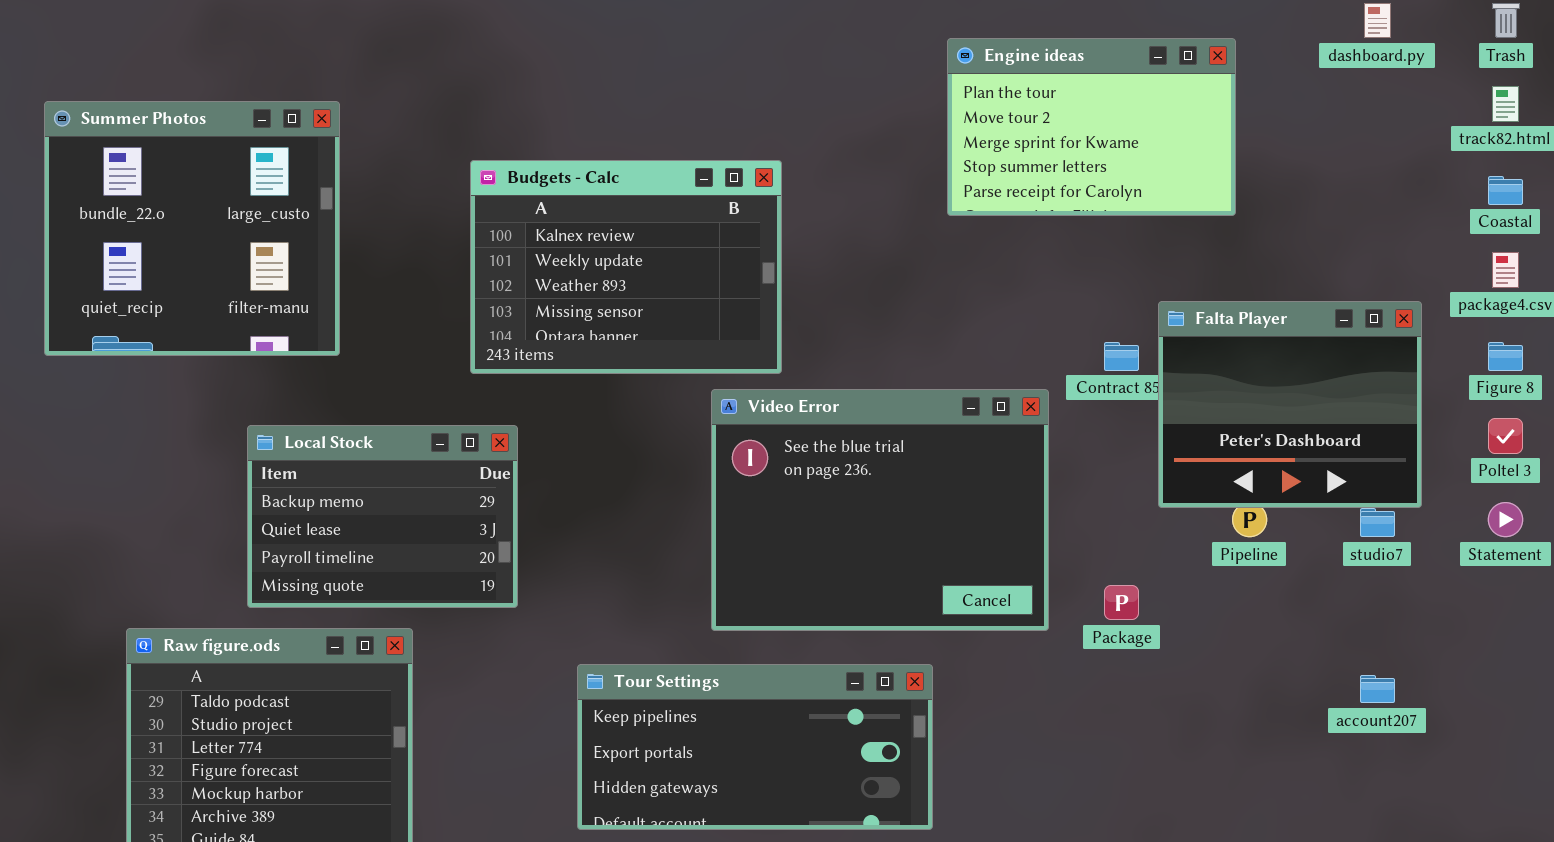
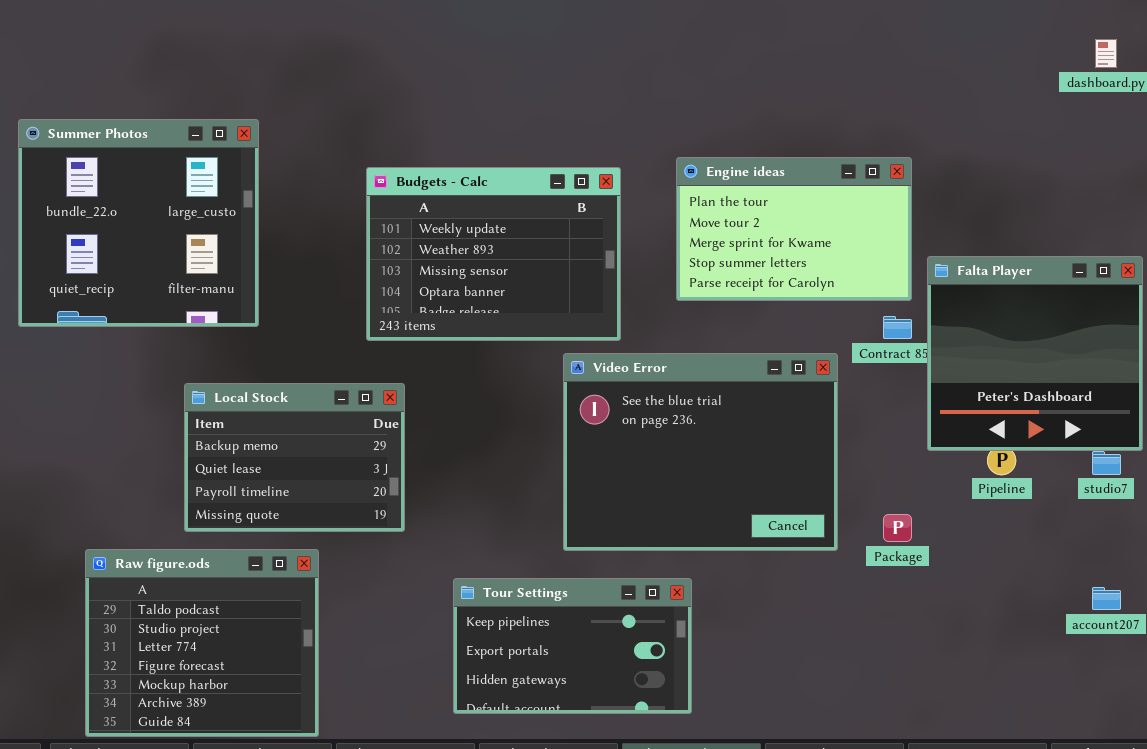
Engine ideas: [947,38,1236,216] -> [676,157,912,301], moved
Budgets - Calc: [470,160,782,374] -> [366,167,621,341], scrolled down 1 row
Falta Player: [1158,301,1422,508] -> [927,256,1143,451], resized
Tour Settings: [577,664,933,830] -> [453,578,692,714], resized

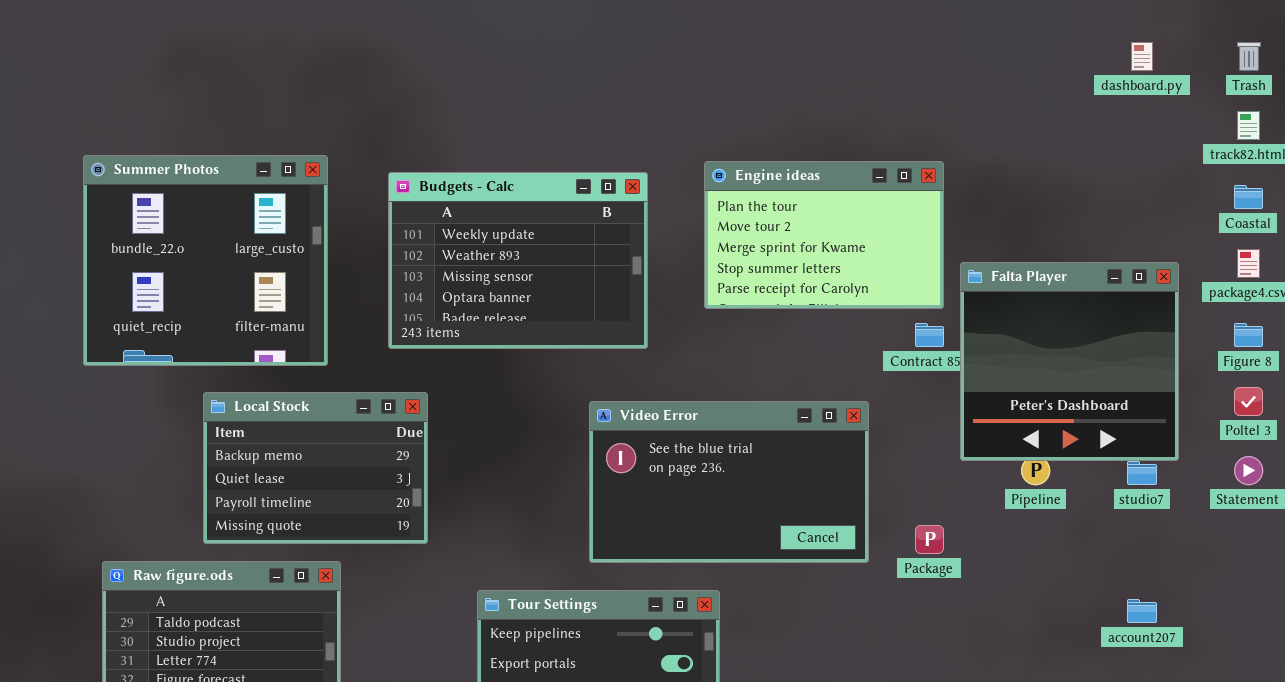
Summer Photos: [18,119,259,327] -> [83,155,328,366], moved
Video Error: [563,353,838,551] -> [589,401,869,563], resized

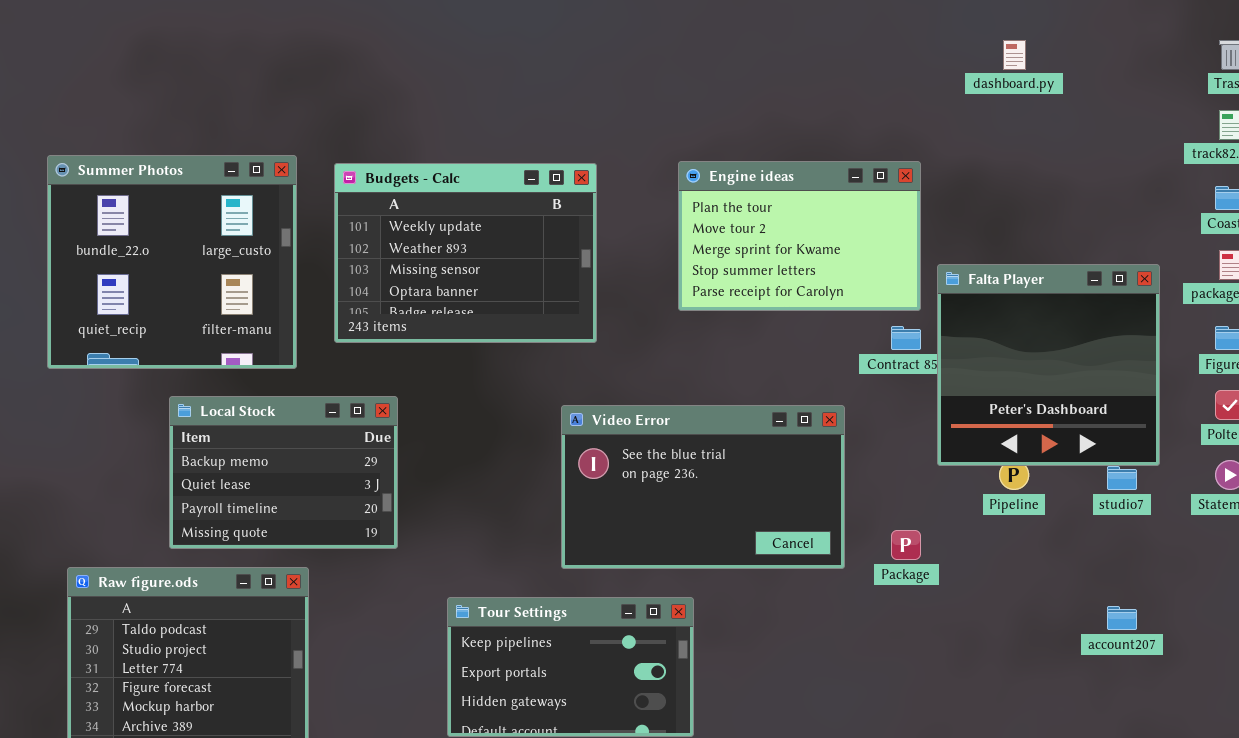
dashboard.py: [1131,42,1153,71] -> [1003,40,1026,70], moved
Budgets - Calc: [388,172,648,349] -> [334,163,597,343], moved

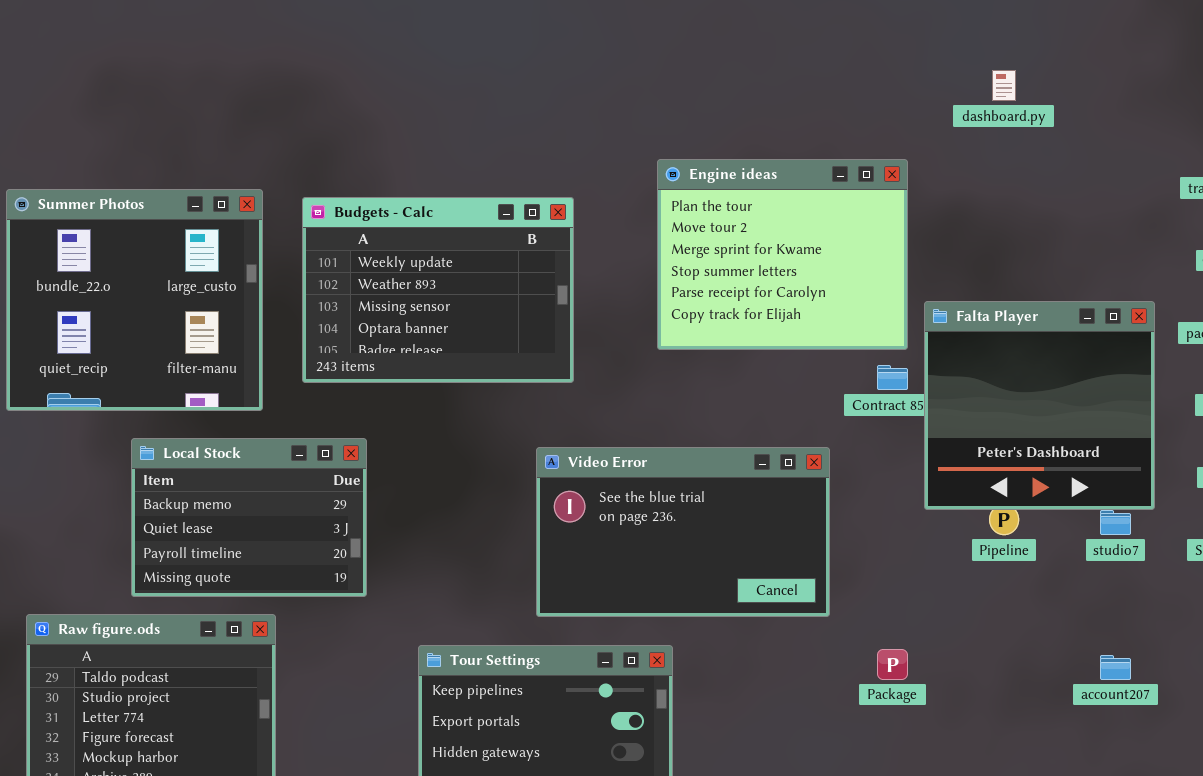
Engine ideas: [678,161,921,311] -> [657,159,908,350], resized
Package: [891,530,921,560] -> [877,649,908,680], moved

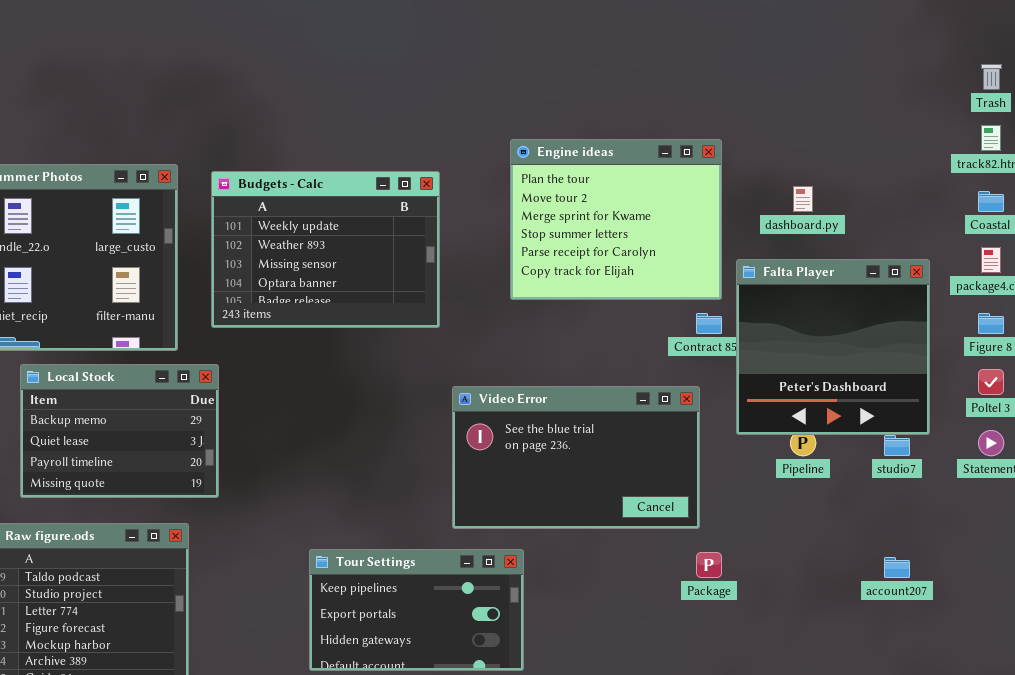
dashboard.py: [992,70,1016,101] -> [793,186,813,212], moved
Local Stock: [131,438,367,597] -> [20,364,219,498], moved
Video Error: [536,447,830,617] -> [452,386,700,529], moved

